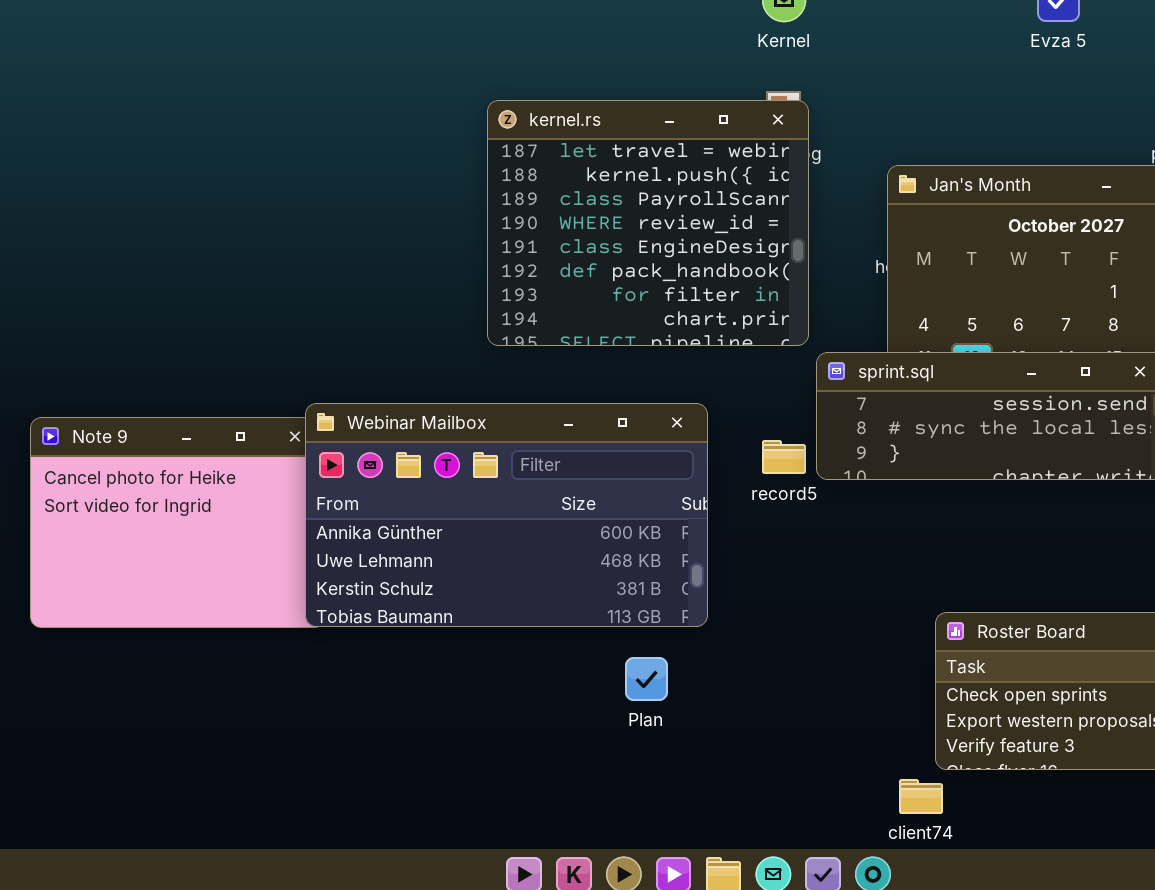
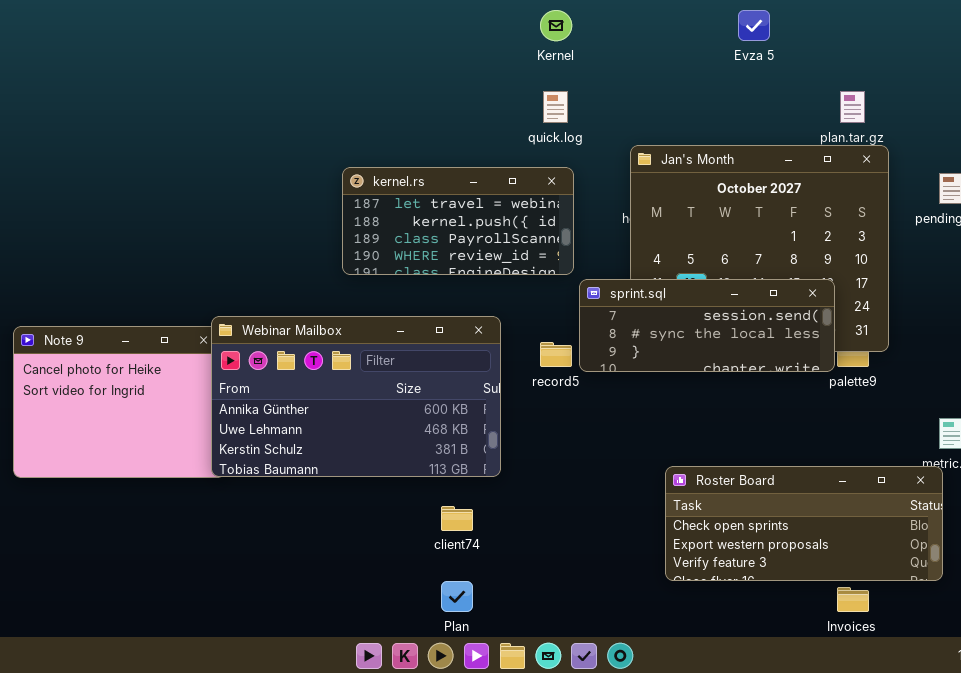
kernel.rs: [487,100,809,346] -> [342,167,574,275], resized
Plan: [625,657,668,701] -> [441,581,473,612], moved
client74: [899,779,943,814] -> [441,506,473,531], moved

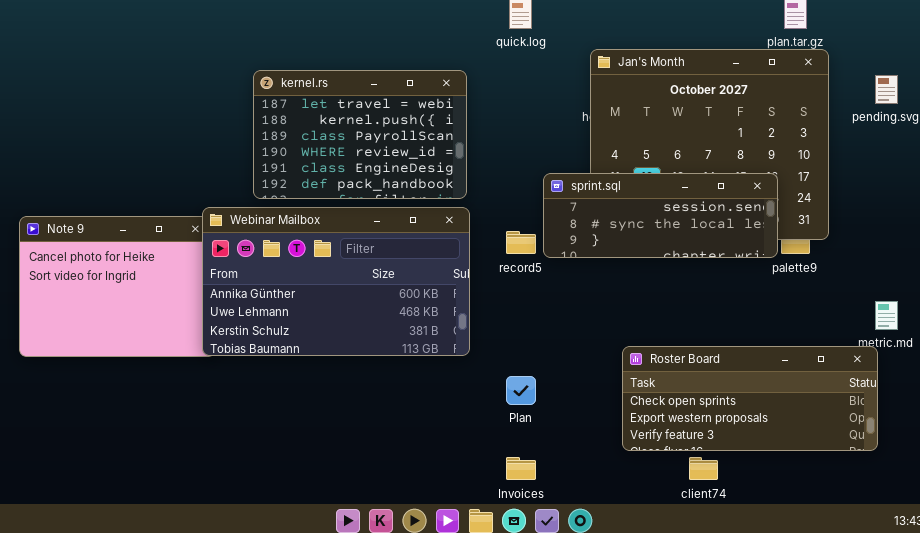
kernel.rs: [342,167,574,275] -> [253,70,467,199], moved, resized
client74: [441,506,473,531] -> [689,457,718,480], moved
Plan: [441,581,473,612] -> [506,376,536,405], moved
Invoices: [837,587,869,612] -> [506,457,536,480], moved

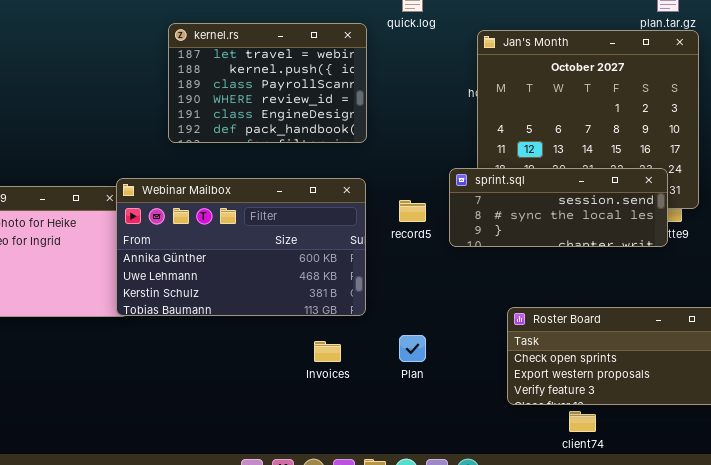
kernel.rs: [253,70,467,199] -> [168,23,367,143], moved
sprint.sql: [543,173,778,258] -> [449,168,668,247], moved
Invoices: [506,457,536,480] -> [314,341,341,362], moved

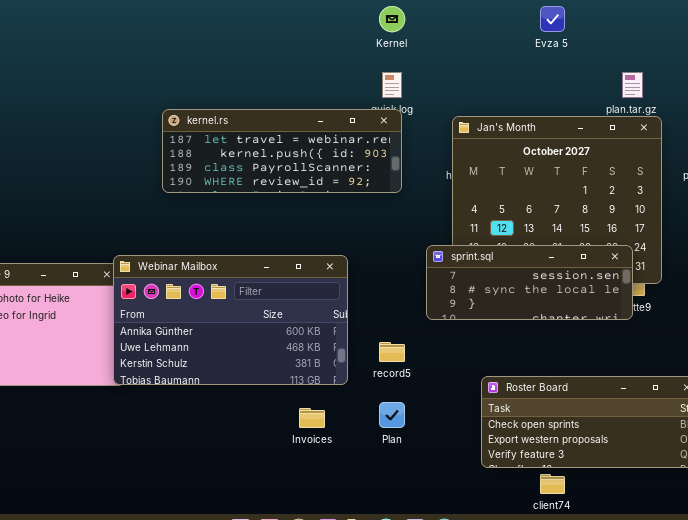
kernel.rs: [168,23,367,143] -> [162,109,402,193], resized
record5: [399,200,426,222] -> [379,342,405,362], moved

